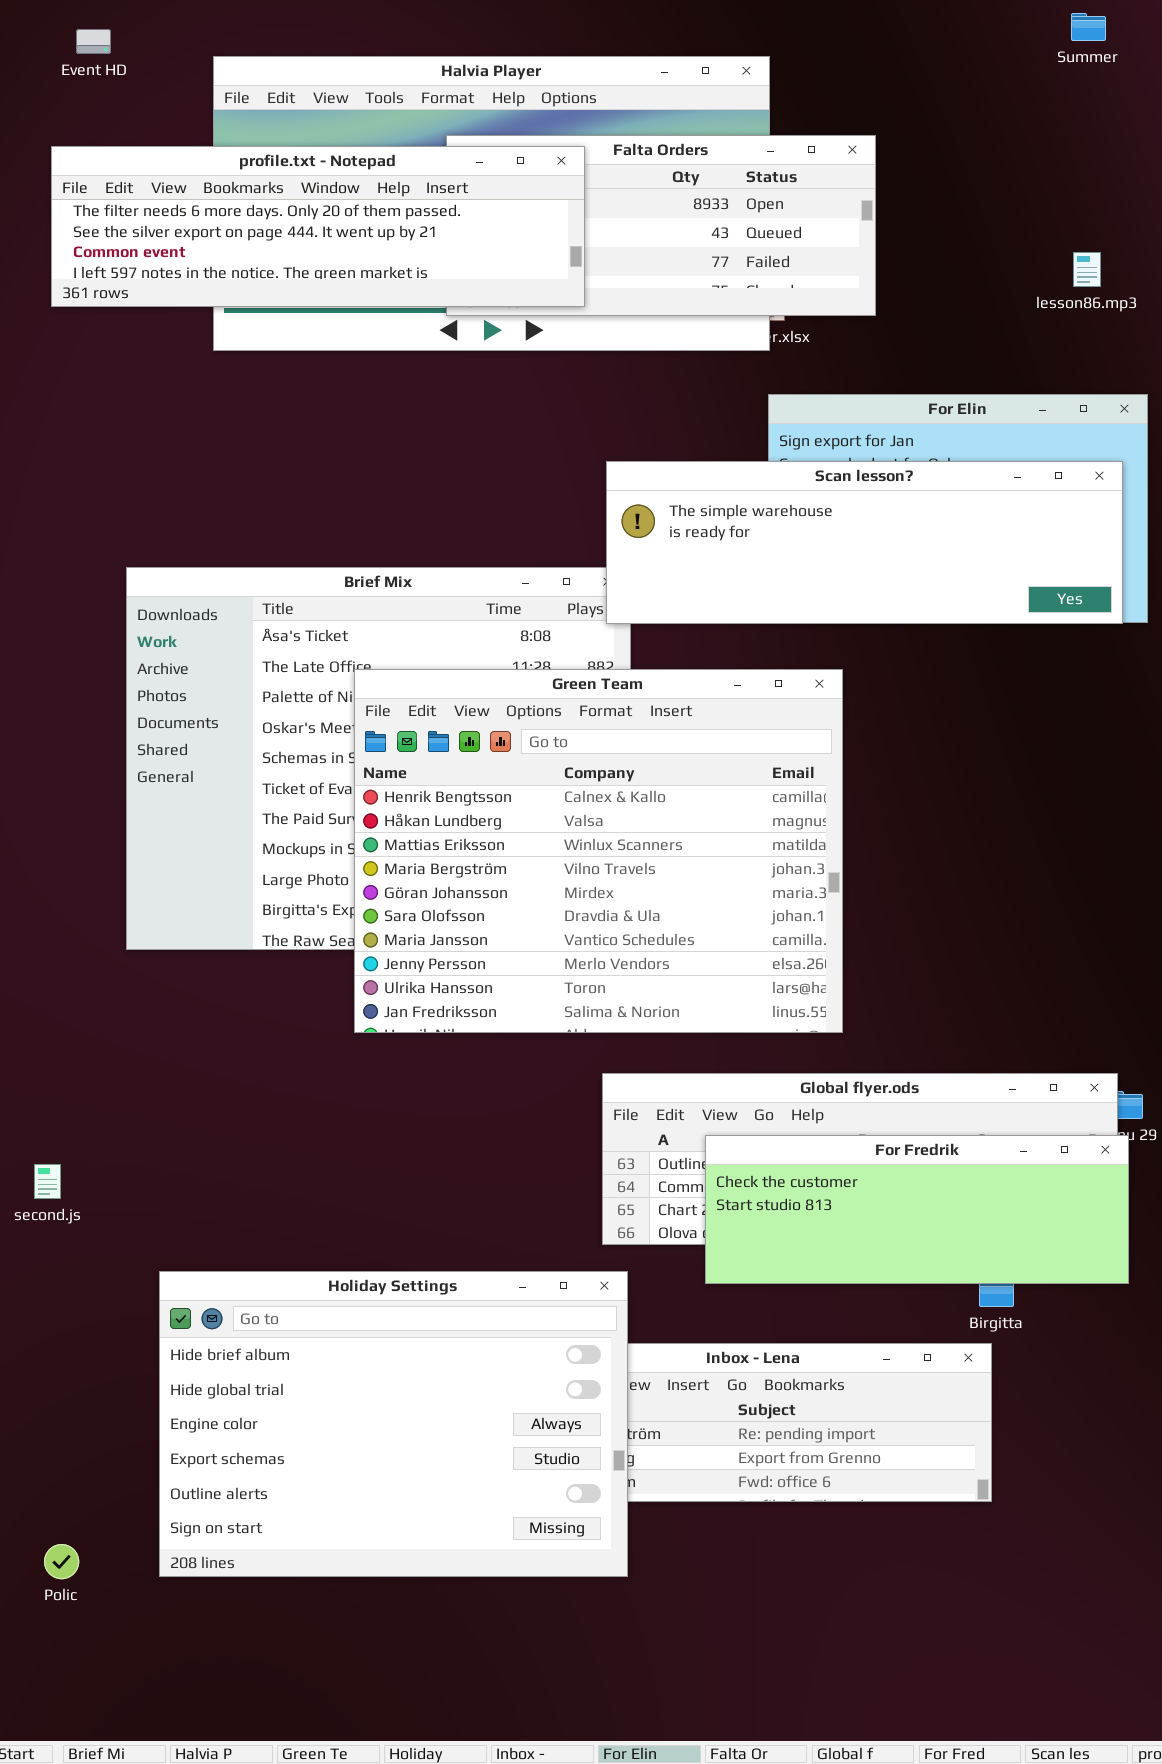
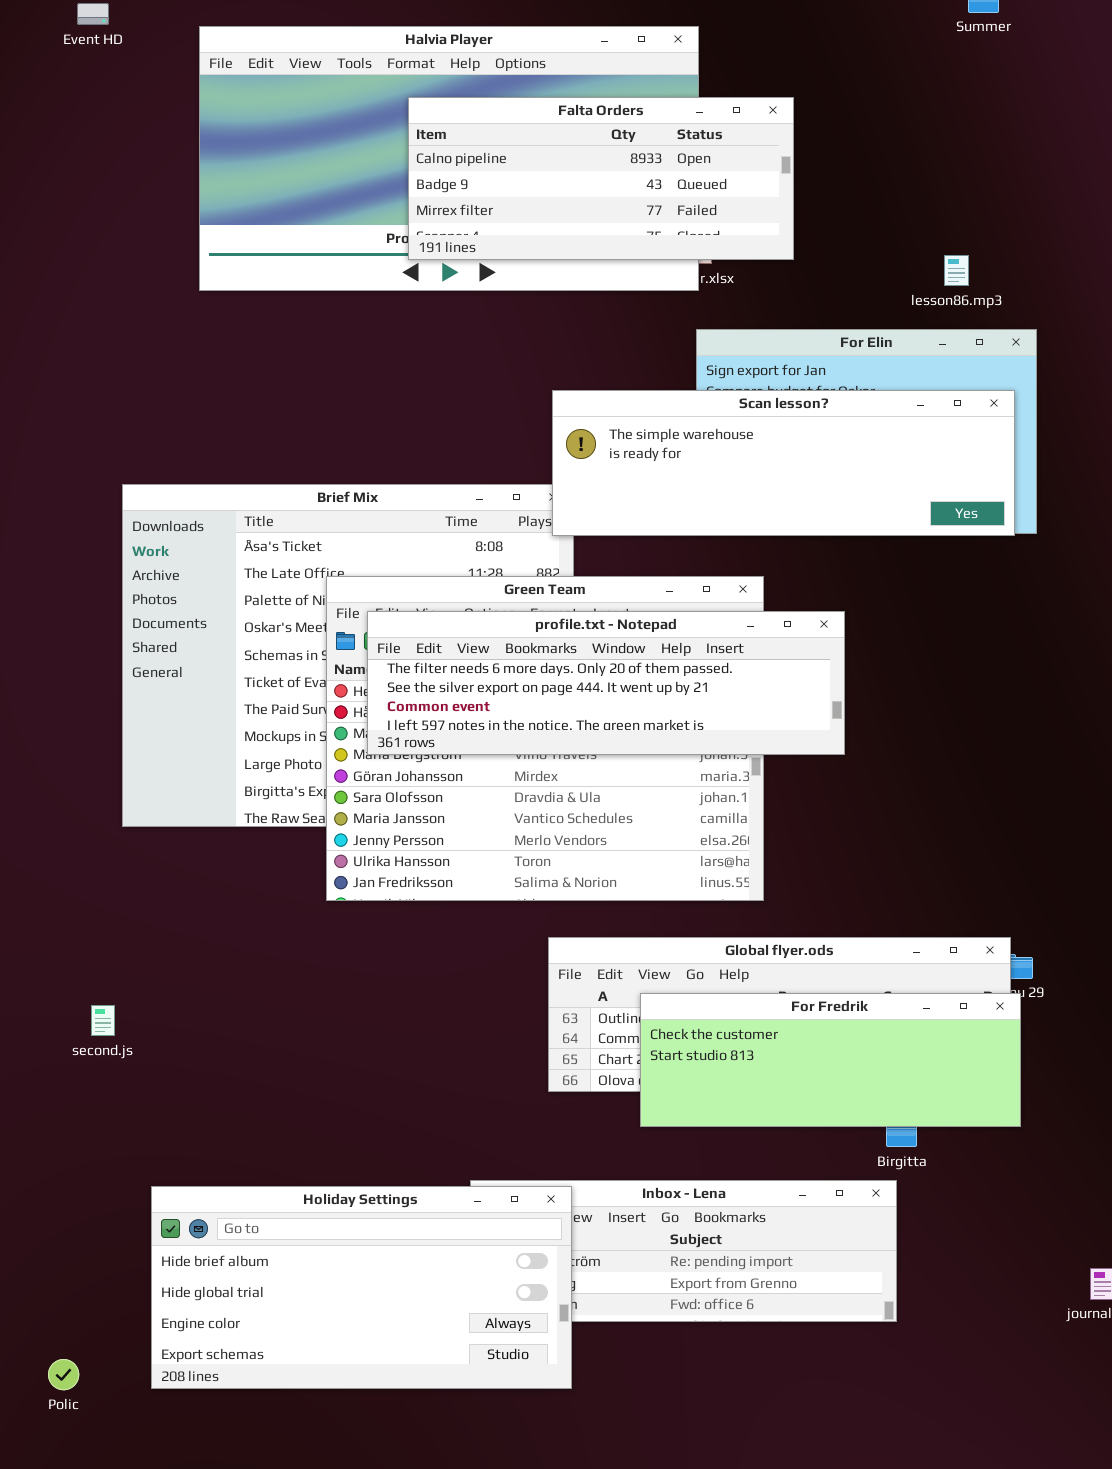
profile.txt - Notepad: [51,146,585,307] -> [367,611,845,755], moved
lesson86.mp3: [1073,252,1101,287] -> [944,255,969,286], moved
second.js: [34,1164,61,1199] -> [91,1005,115,1036], moved
Holiday Settings: [159,1271,628,1577] -> [151,1186,572,1389], resized

